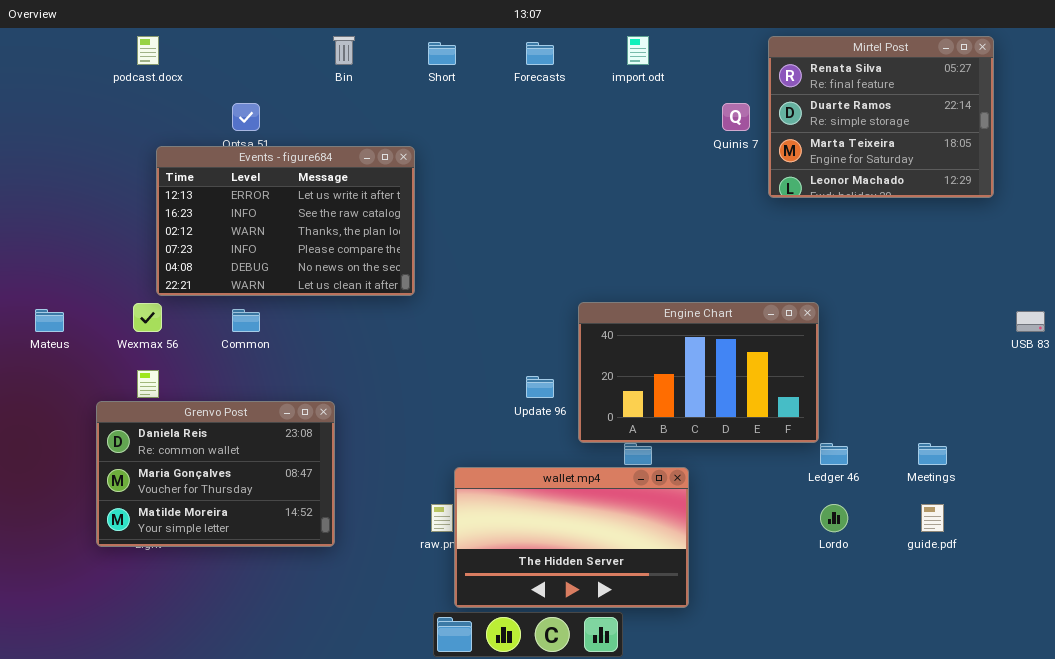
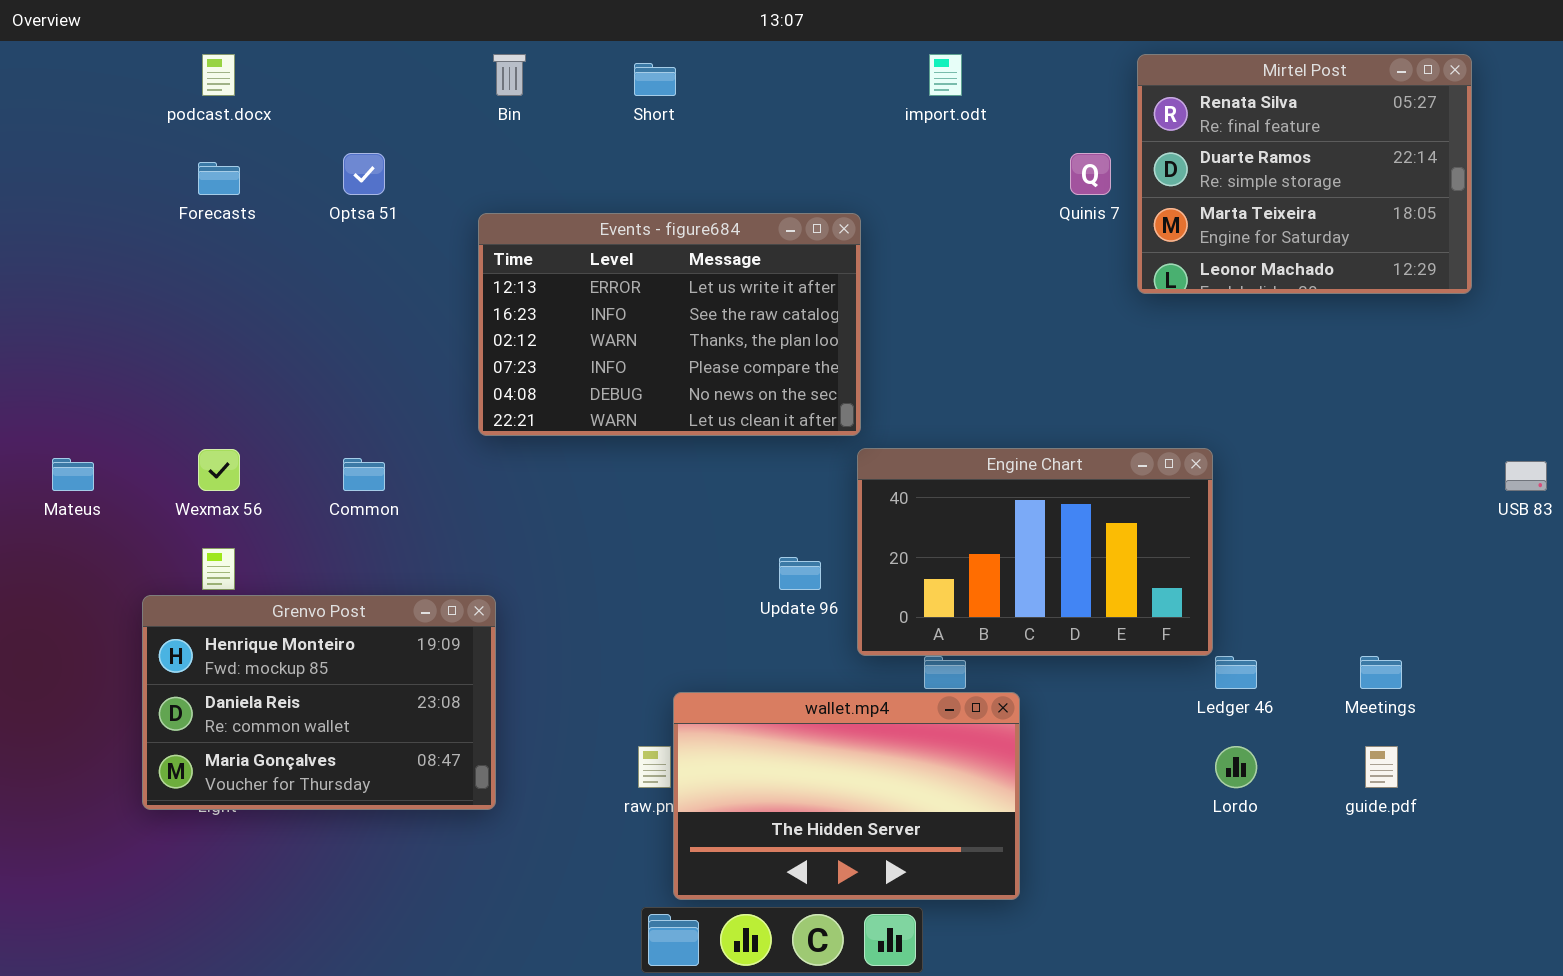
Forecasts: [526,42,554,65] -> [198,162,240,195], moved
Events - figure684: [156,146,415,296] -> [478,213,861,436], moved
Grenvo Post: [96,401,335,547] -> [142,595,496,810], scrolled up 1 row

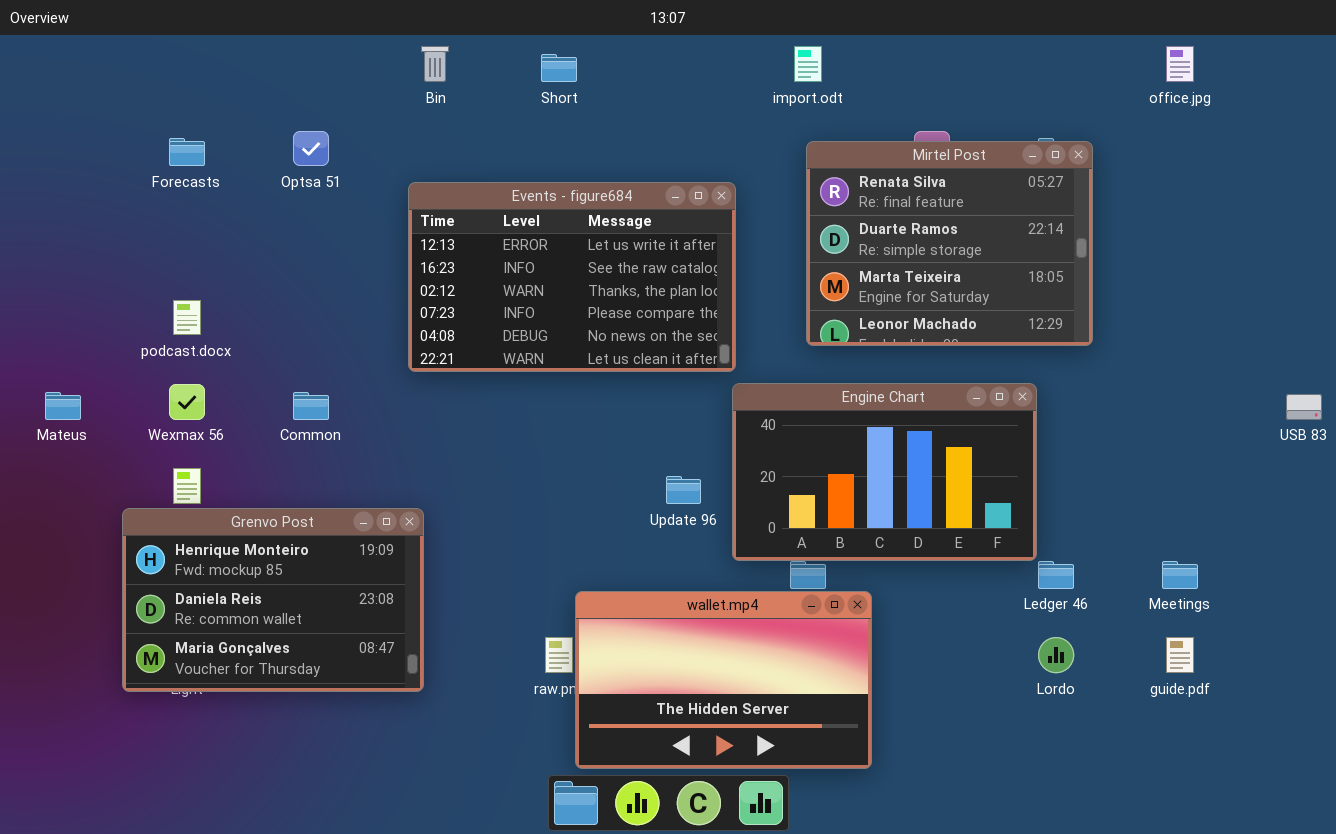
podcast.docx: [202,54,235,96] -> [173,300,201,335], moved
Mirtel Post: [1137,54,1472,294] -> [806,141,1093,346], moved

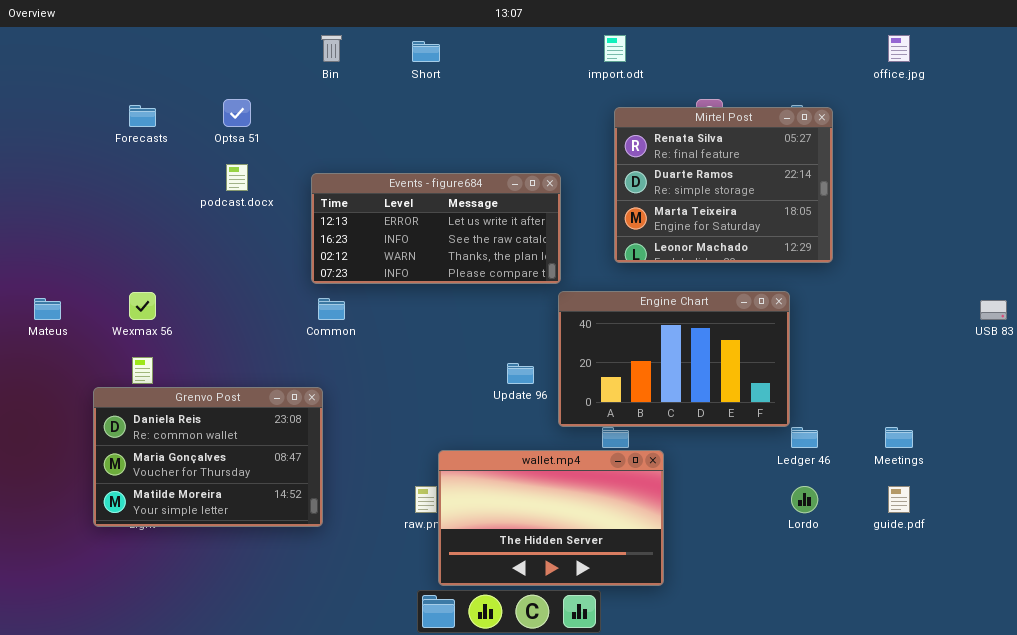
Events - figure684: [408,182,736,372] -> [311,173,561,284], resized
podcast.docx: [173,300,201,335] -> [226,164,248,191], moved
Common: [293,392,329,420] -> [318,298,345,320], moved
Grenvo Post: [122,508,424,692] -> [93,387,323,527], scrolled down 1 row

